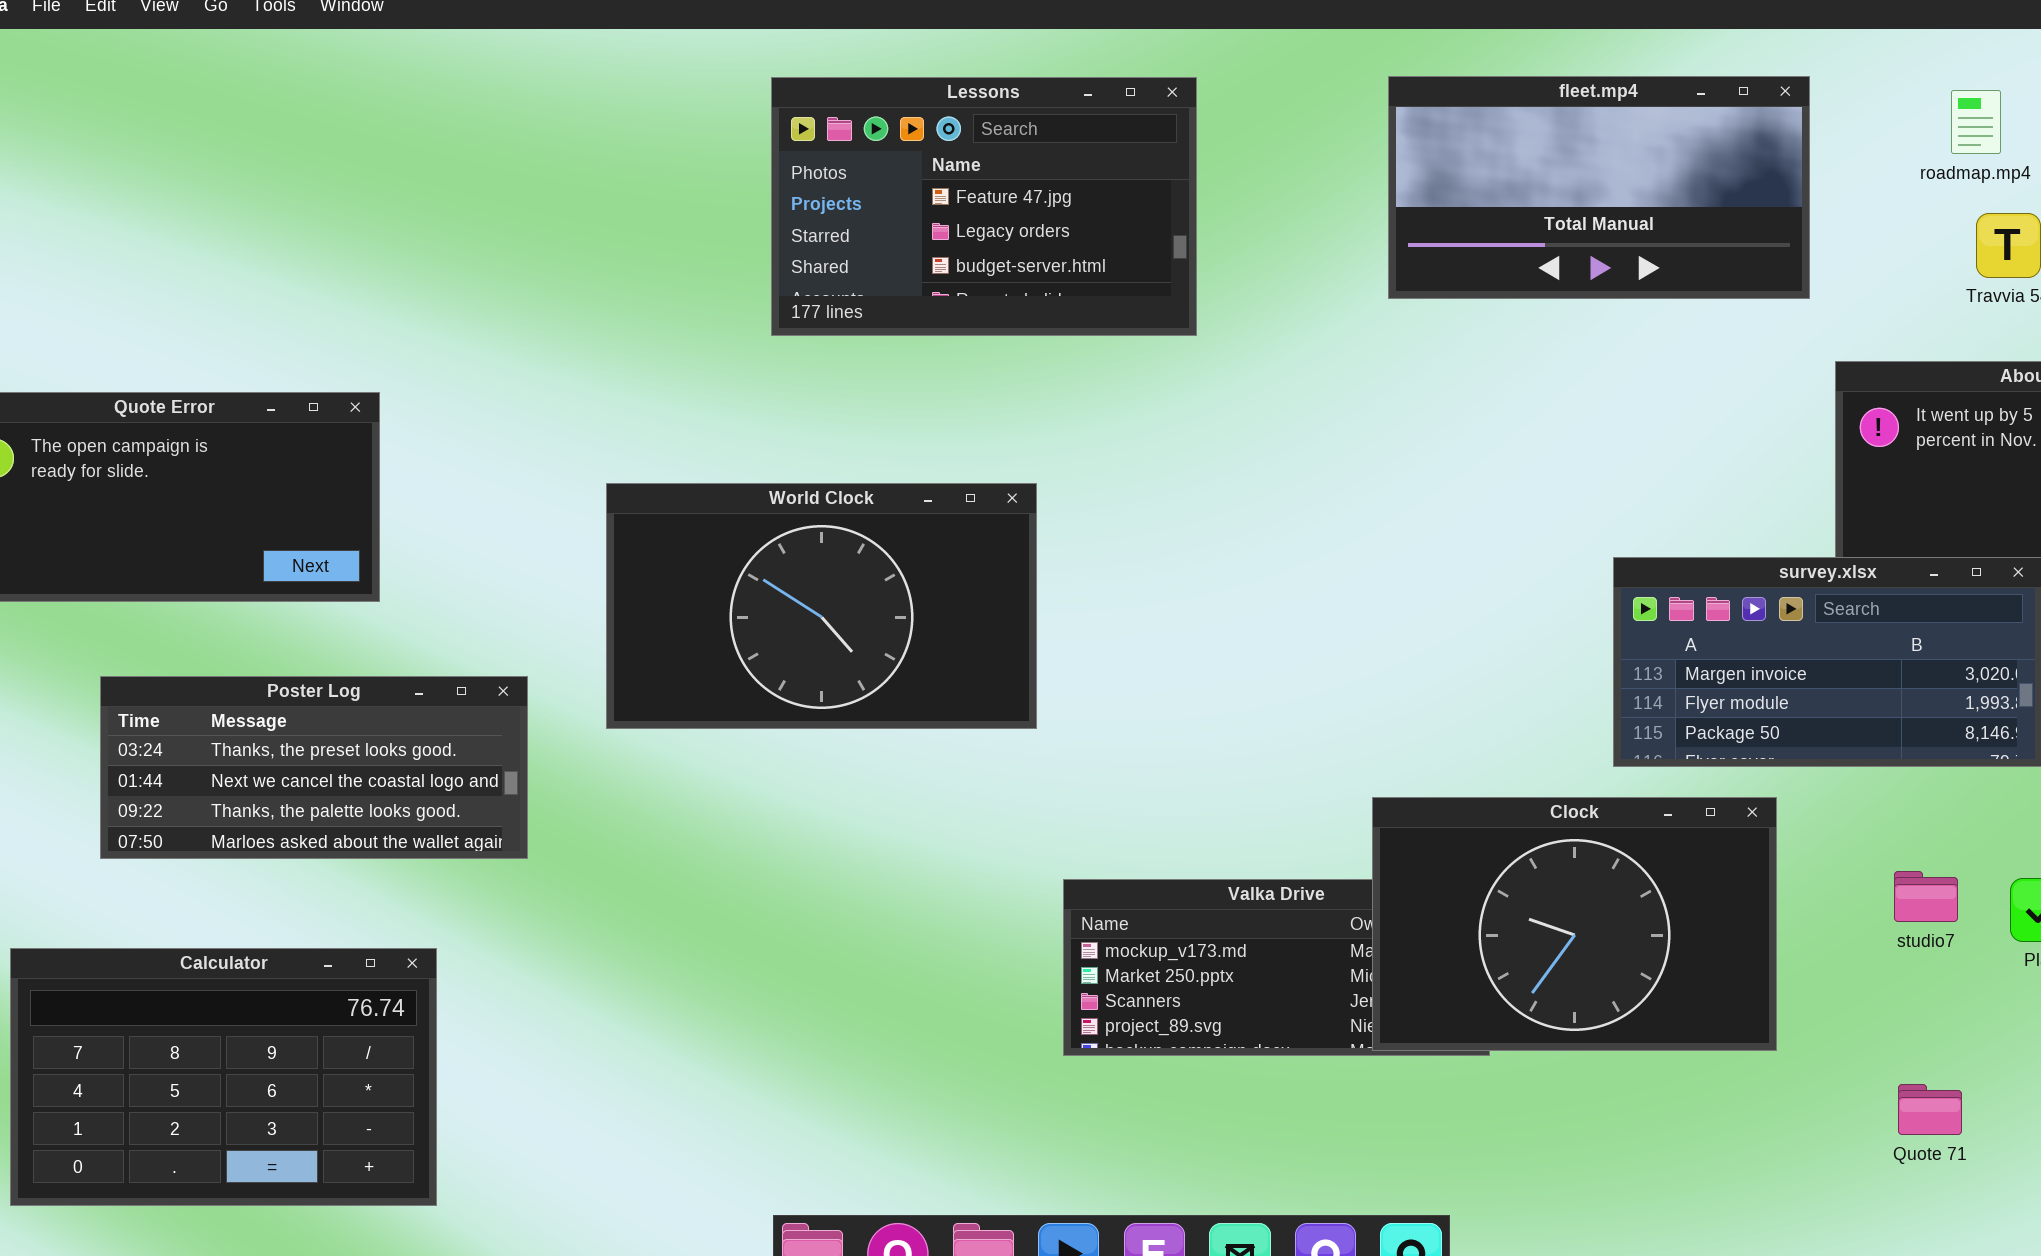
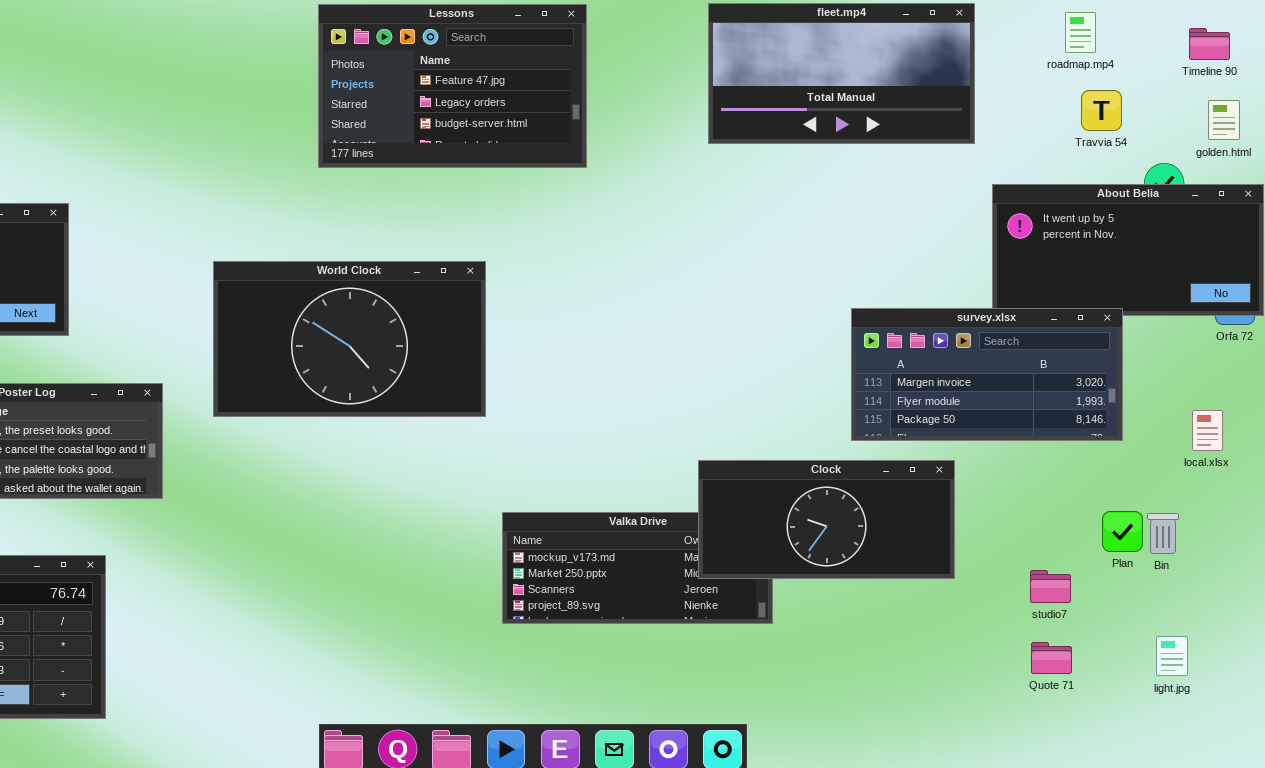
Clock: [1372,797,1777,1051] -> [698,460,955,579], resized
studio7: [1894,871,1958,922] -> [1030,570,1071,603], moved

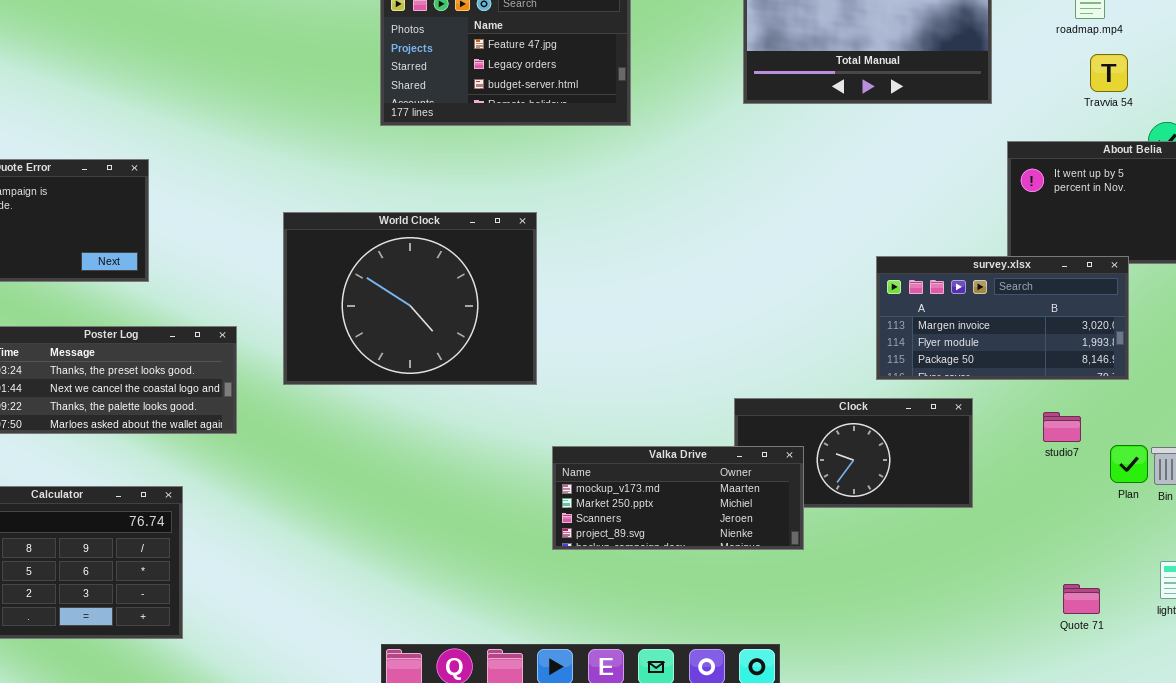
World Clock: [213,261,486,417] -> [283,212,537,385], resized
Valka Drive: [502,512,773,624] -> [552,446,804,550], raised
studio7: [1030,570,1071,603] -> [1043,412,1081,442], moved
Quote 71: [1031,642,1072,674] -> [1063,584,1100,614], moved

